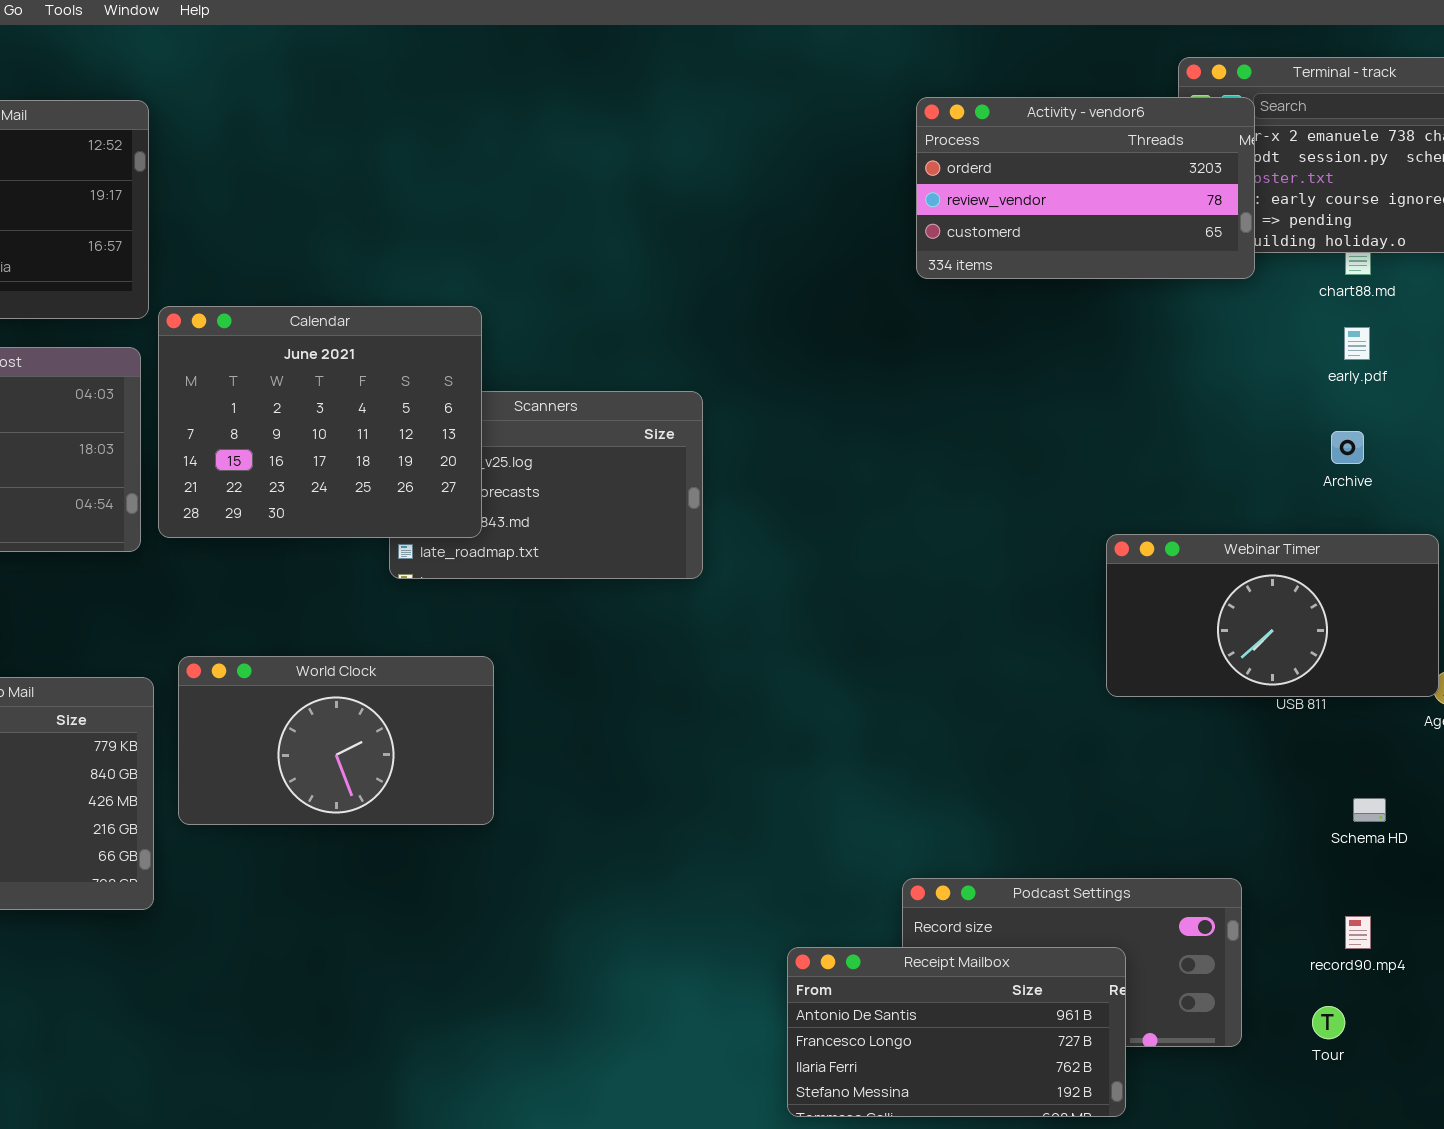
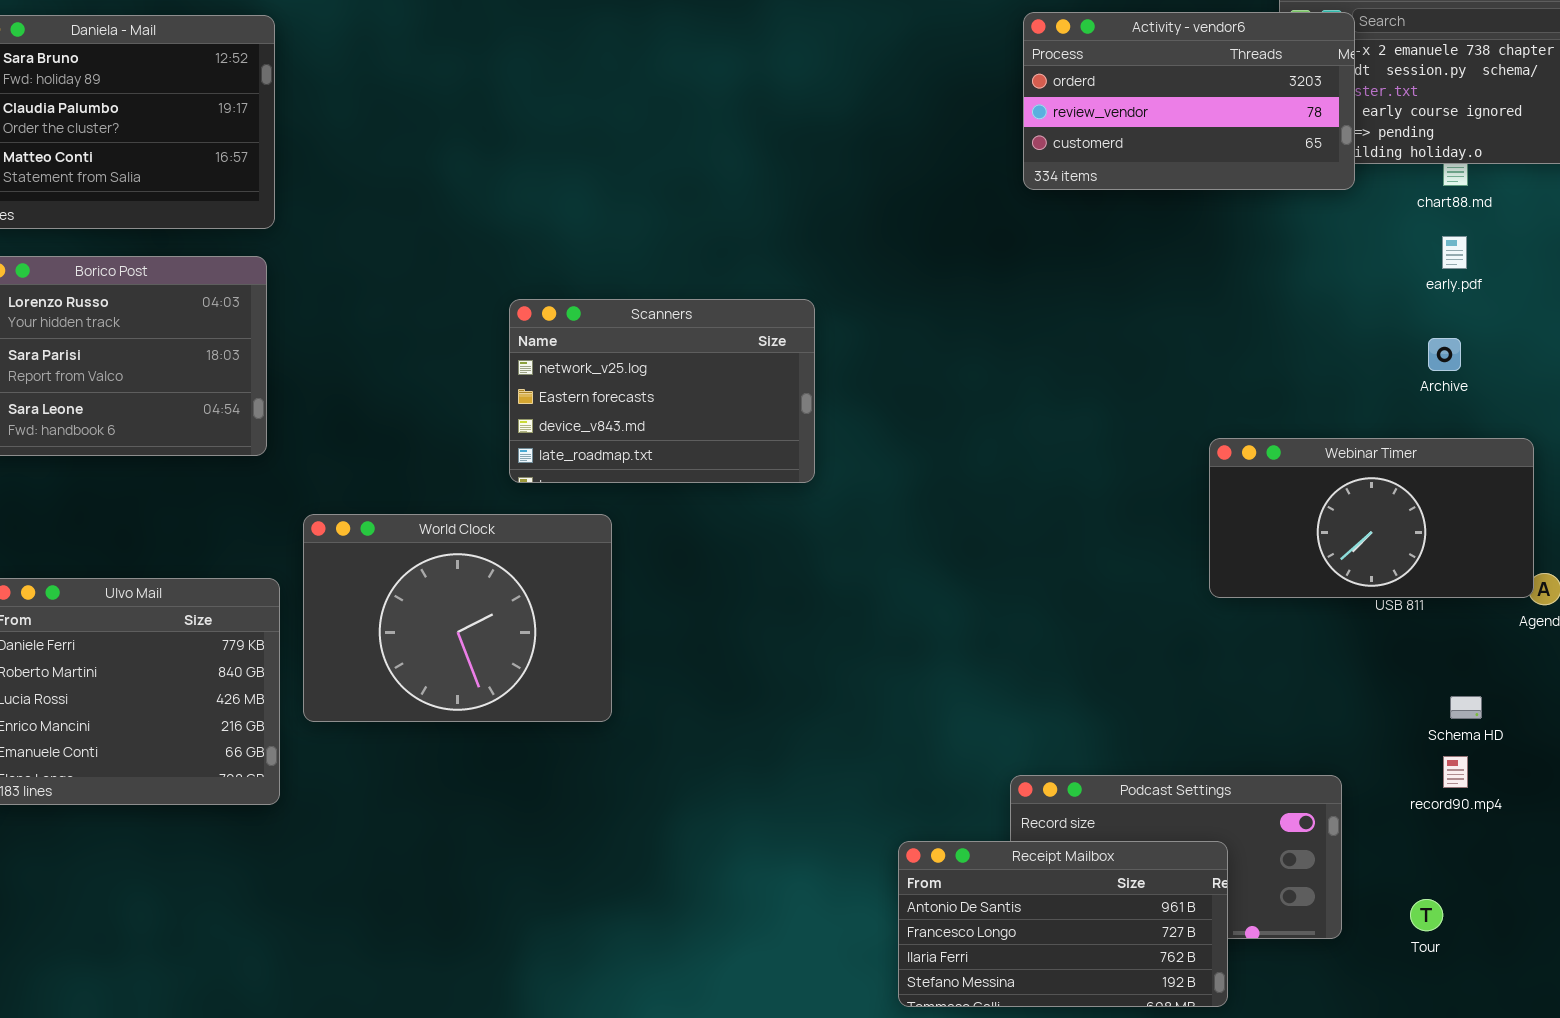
Calendar: [158,306,482,538] -> none, closed
World Clock: [178,656,494,825] -> [303,514,612,722], resized
record90.mp4: [1345,916,1371,949] -> [1443,756,1468,788], moved

